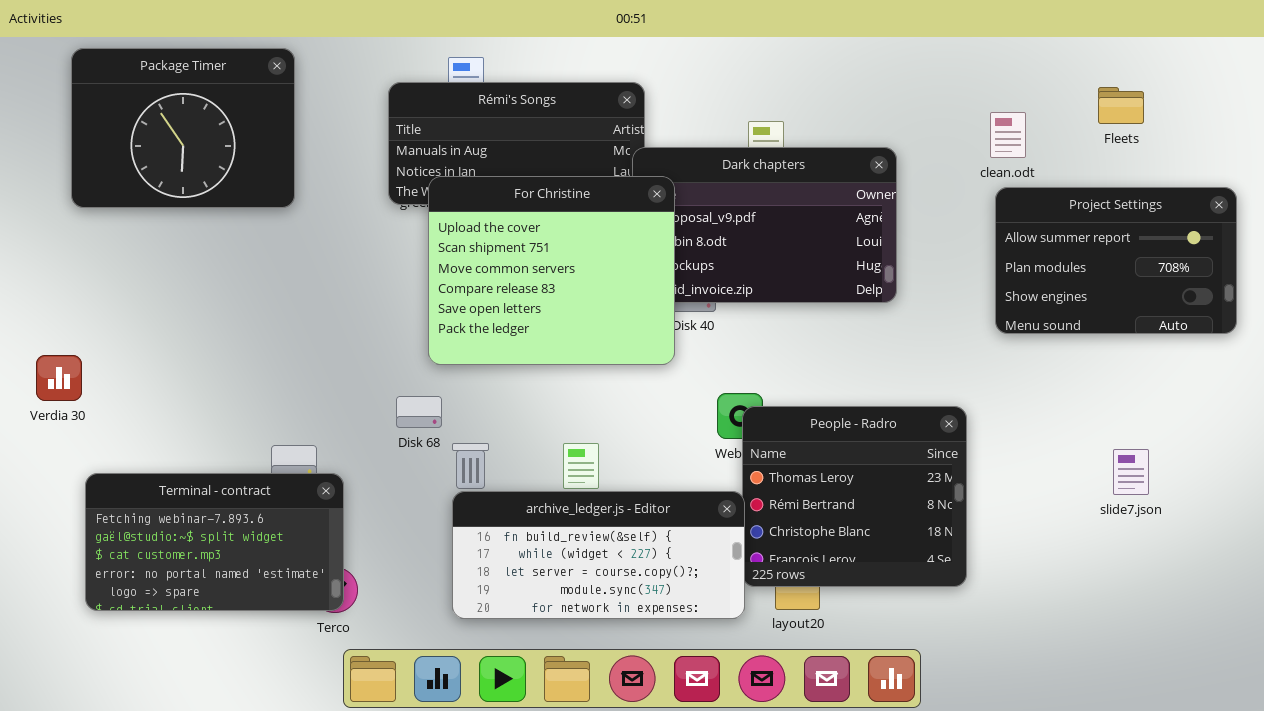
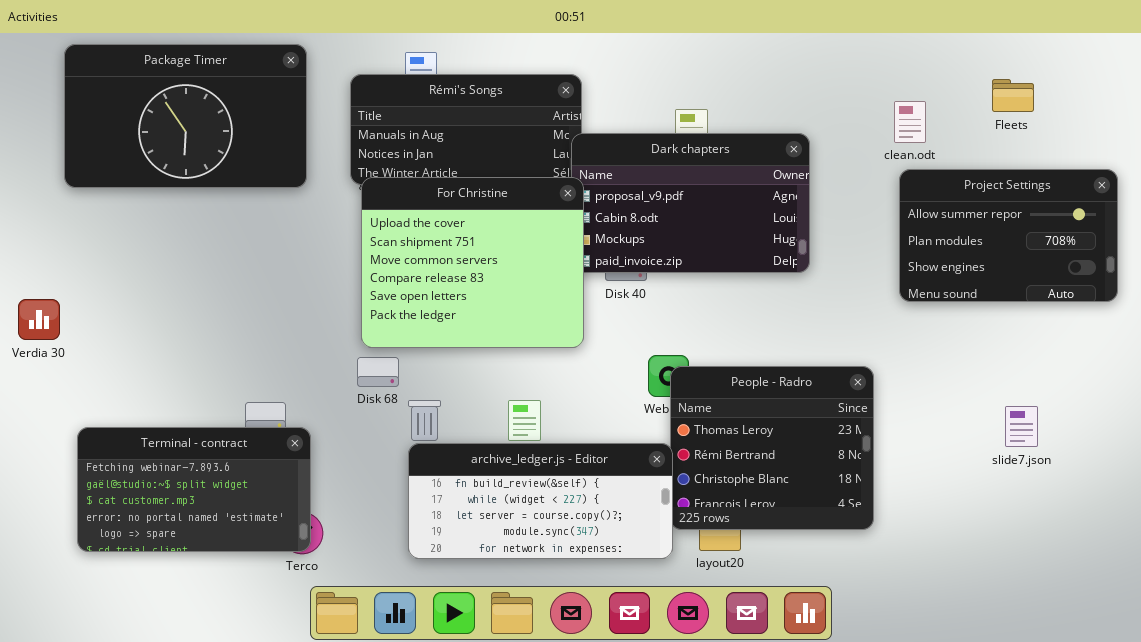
Package Timer: [71,48,295,208] -> [64,44,307,188], resized
For Christine: [428,176,675,365] -> [361,177,584,348], moved
Verdia 30: [36,355,82,401] -> [18,299,60,340], moved

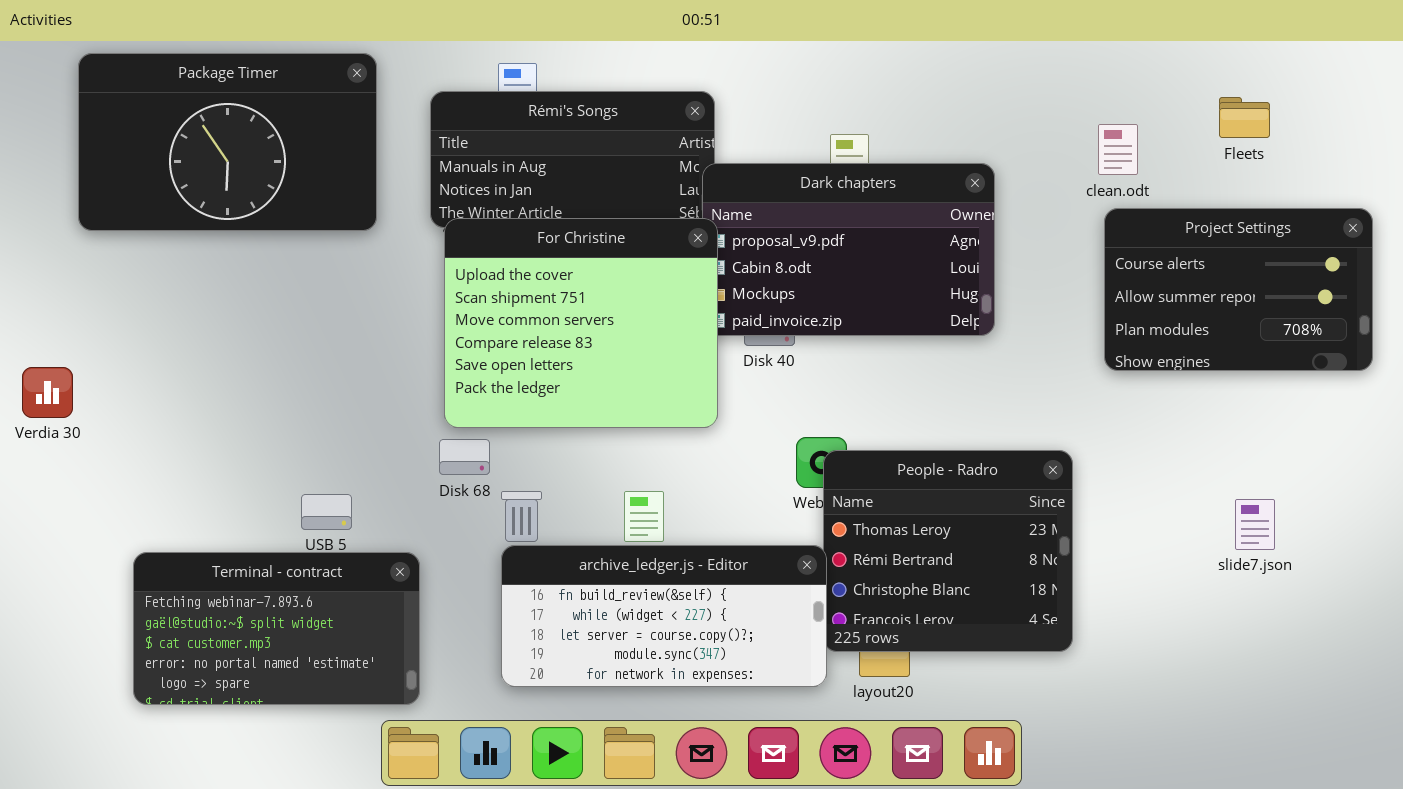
Project Settings: [899,169,1118,302] -> [1104,208,1373,371], scrolled up 1 row
Terminal - contract: [77,427,311,552] -> [133,552,420,705], moved

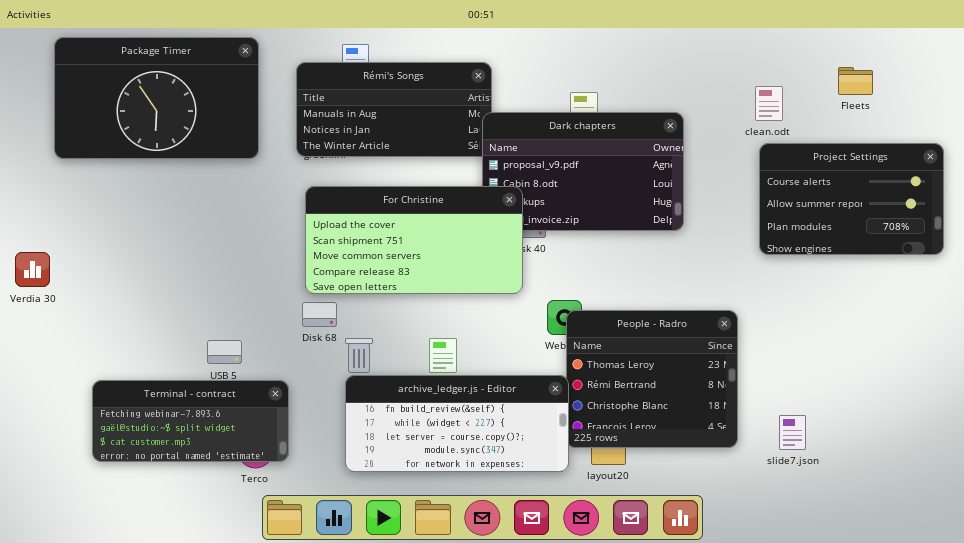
For Christine: [444,218,718,428] -> [305,186,523,294], resized
slide7.json: [1235,499,1275,550] -> [779,415,806,450], moved
Terminal - contract: [133,552,420,705] -> [92,380,289,462], resized

